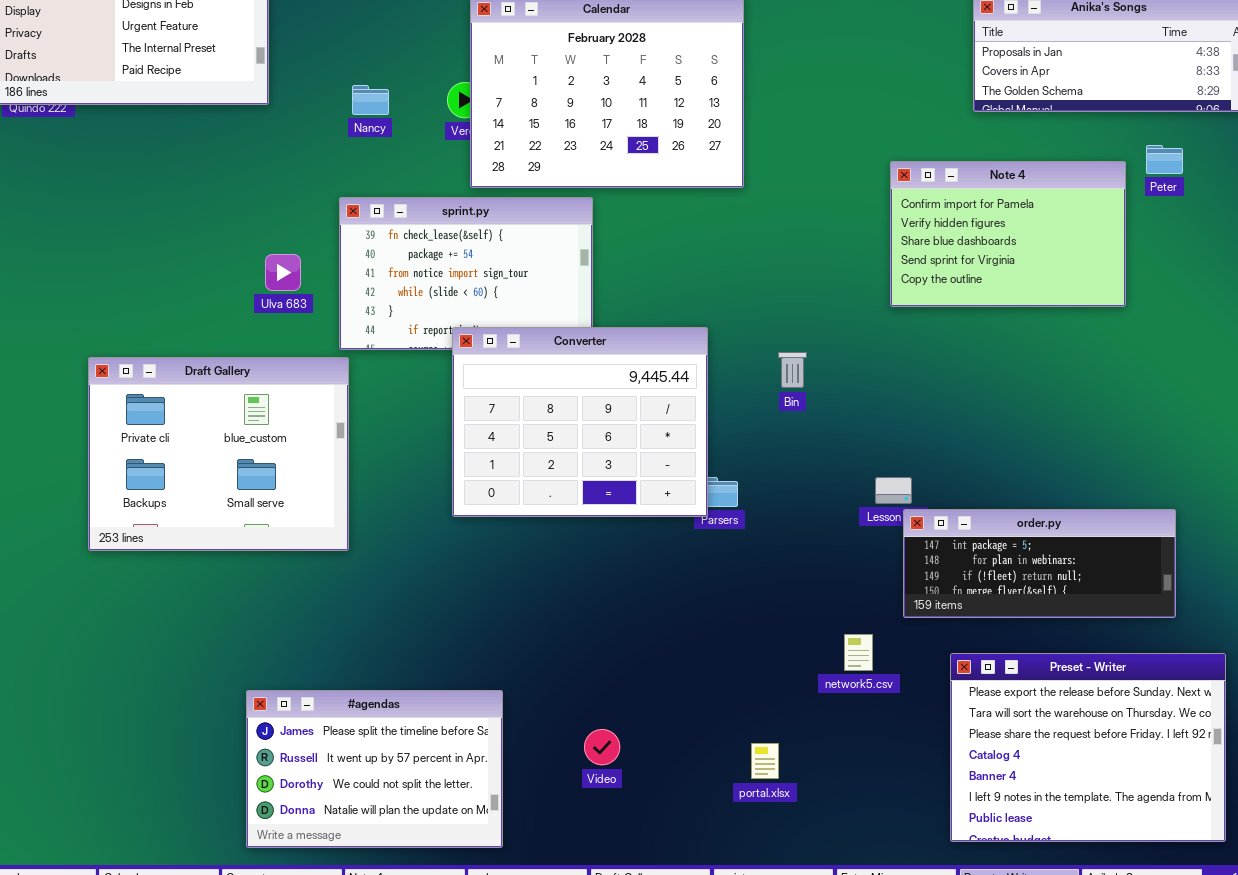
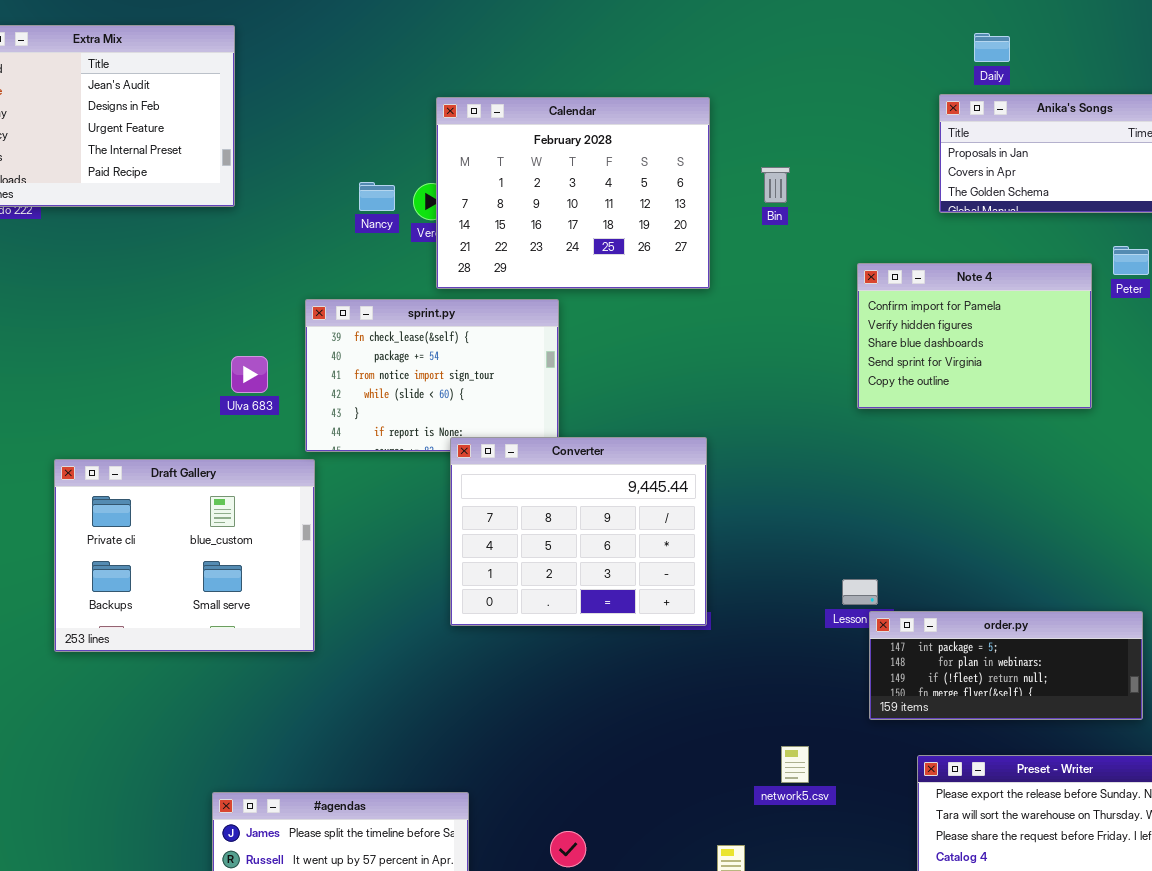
Nancy: [352,85,389,115] -> [359,182,395,211], moved
Converter: [452,327,708,517] -> [450,437,707,626], moved
Bin: [778,352,807,388] -> [761,167,790,203], moved
network5.csv: [844,634,873,671] -> [781,746,809,783], moved

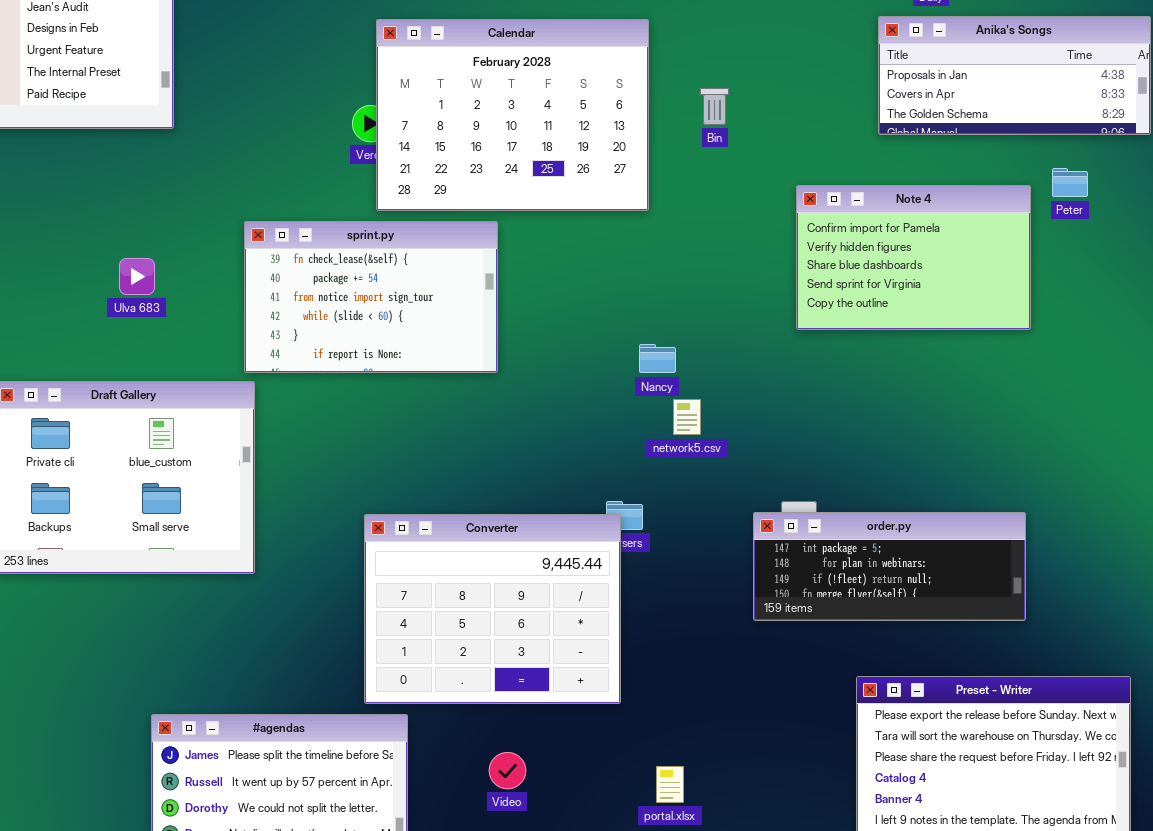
Nancy: [359,182,395,211] -> [639,344,676,373], moved
Ulva 683: [231,356,268,393] -> [119,258,155,295], moved
Converter: [450,437,707,626] -> [364,514,621,704], moved
order.py: [869,611,1143,720] -> [753,512,1026,621], moved
network5.csv: [781,746,809,783] -> [673,399,701,435], moved

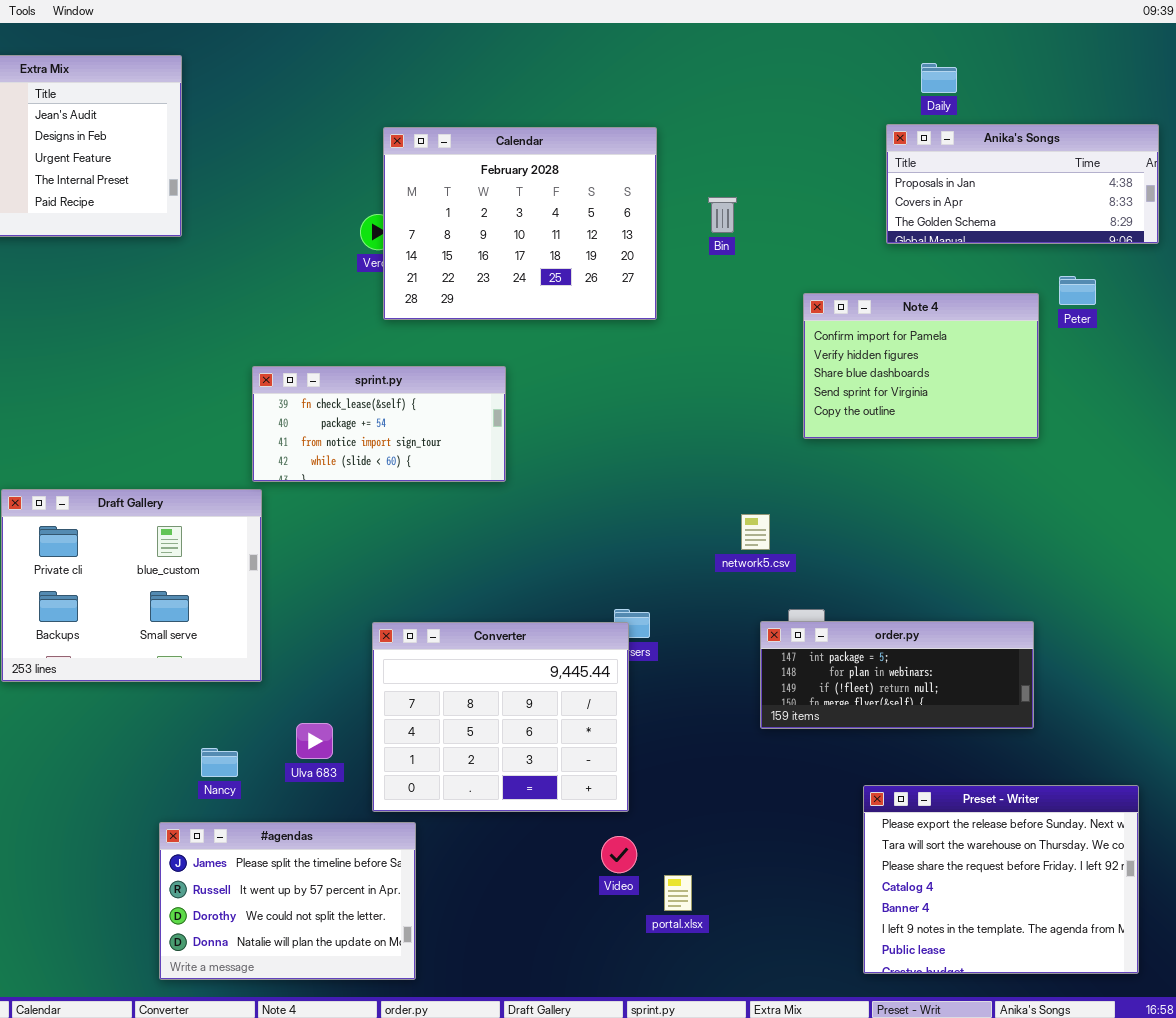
sprint.py: [244,221,498,373] -> [252,366,506,482], resized
Ulva 683: [119,258,155,295] -> [296,723,333,759], moved
Nancy: [639,344,676,373] -> [201,748,238,777], moved
network5.csv: [673,399,701,435] -> [741,514,770,550], moved
Video: [489,752,526,789] -> [601,836,637,873], moved

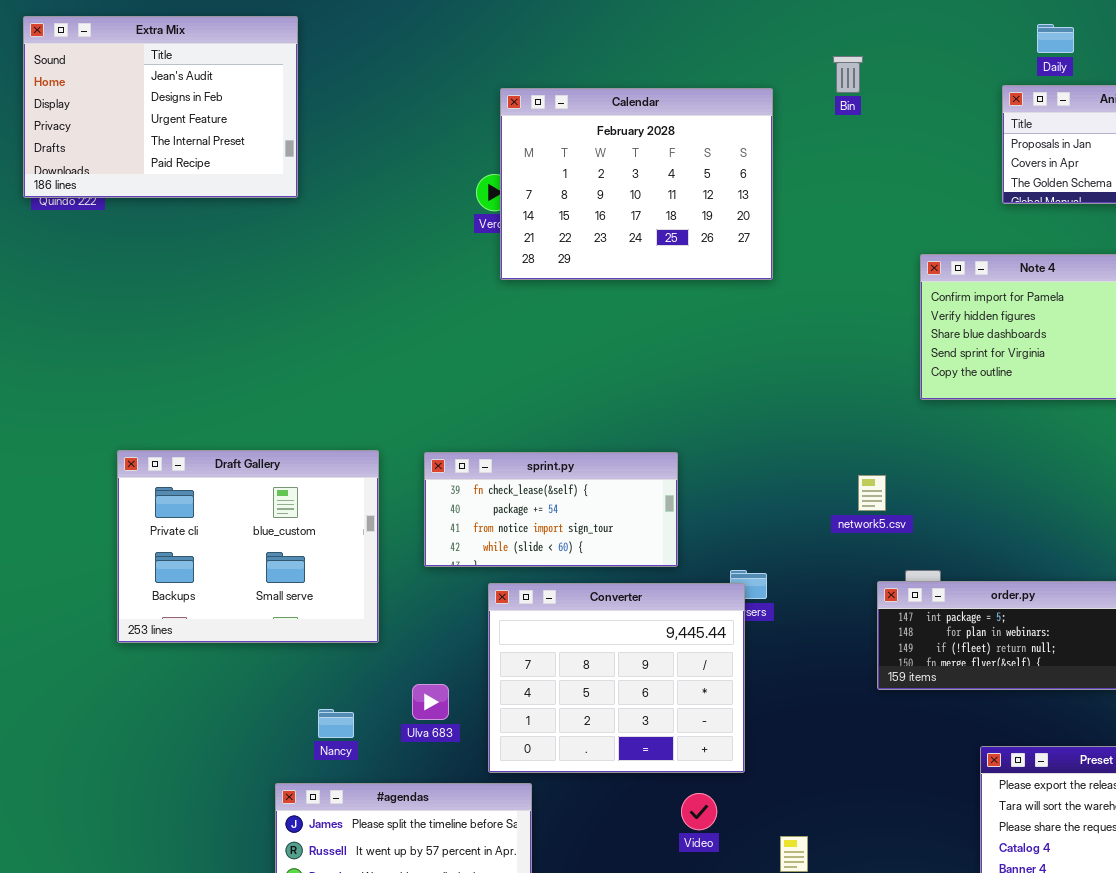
Bin: [708,197,737,233] -> [833,56,863,93], moved
sprint.py: [252,366,506,482] -> [424,452,678,567], moved
Video: [601,836,637,873] -> [681,793,717,830], moved

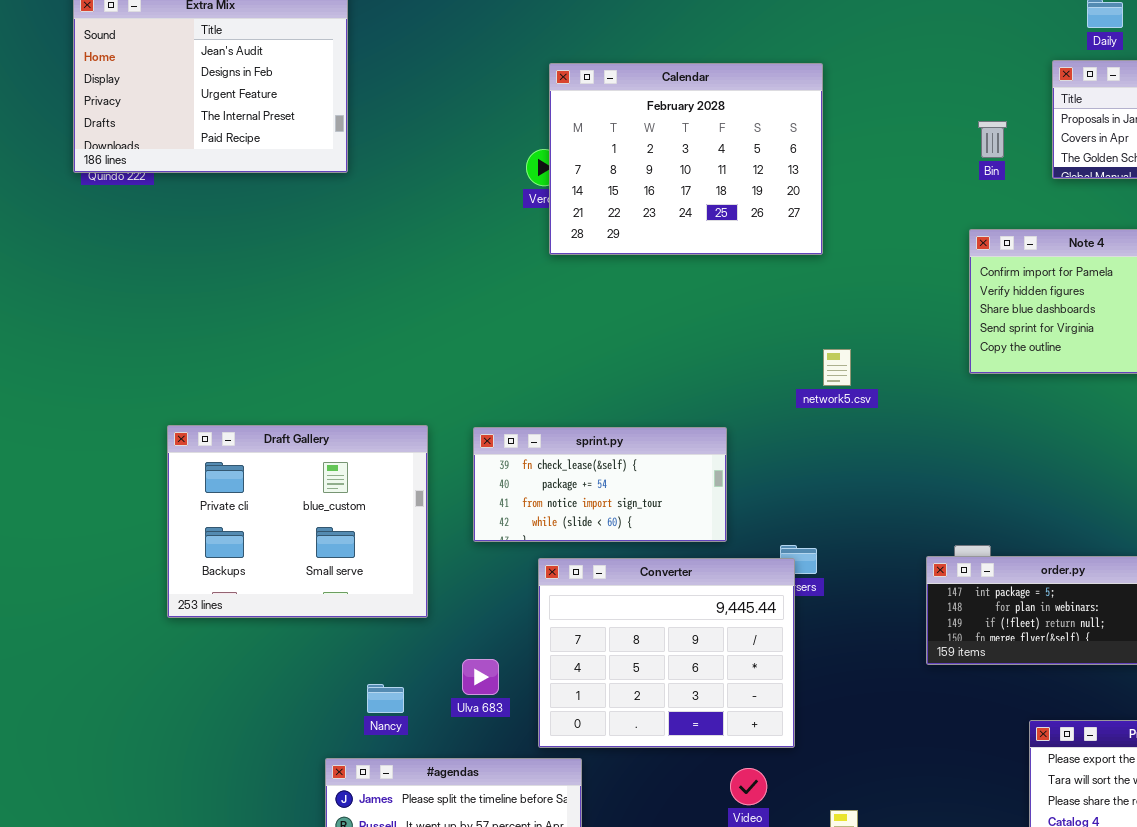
Bin: [833,56,863,93] -> [978,121,1007,158], moved
network5.csv: [858,475,886,511] -> [823,349,851,386], moved

